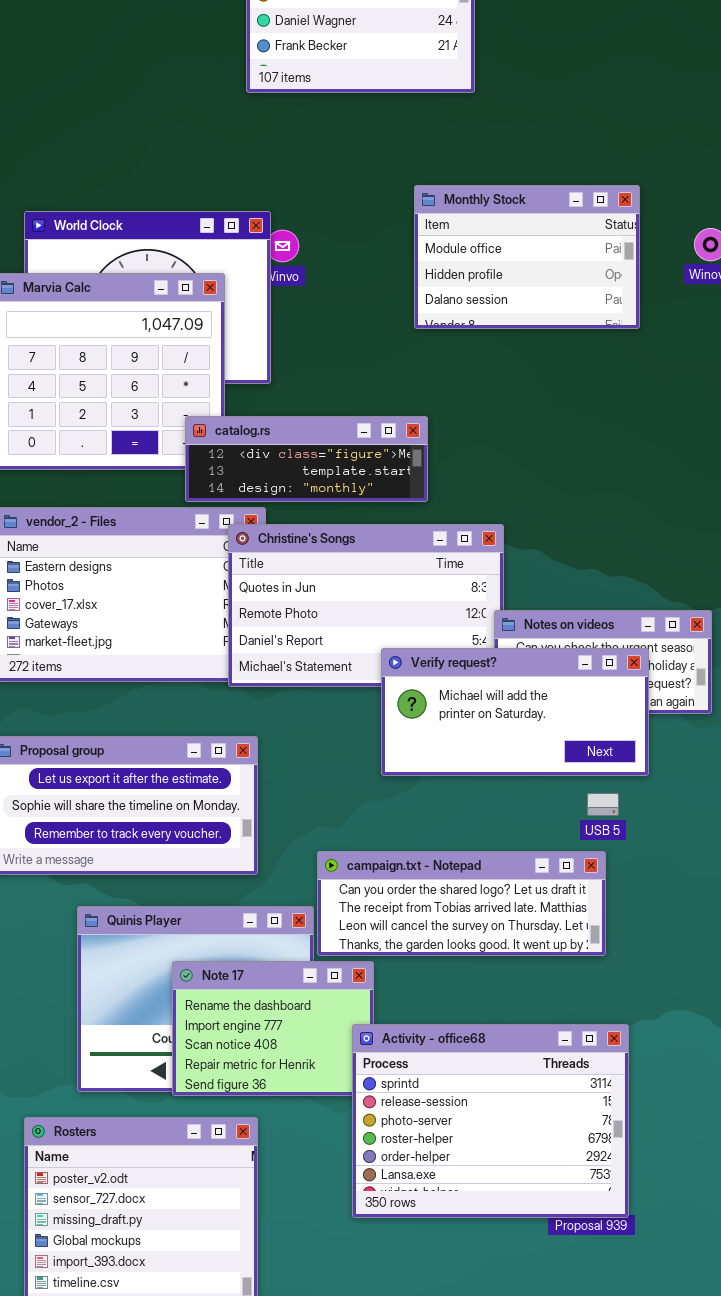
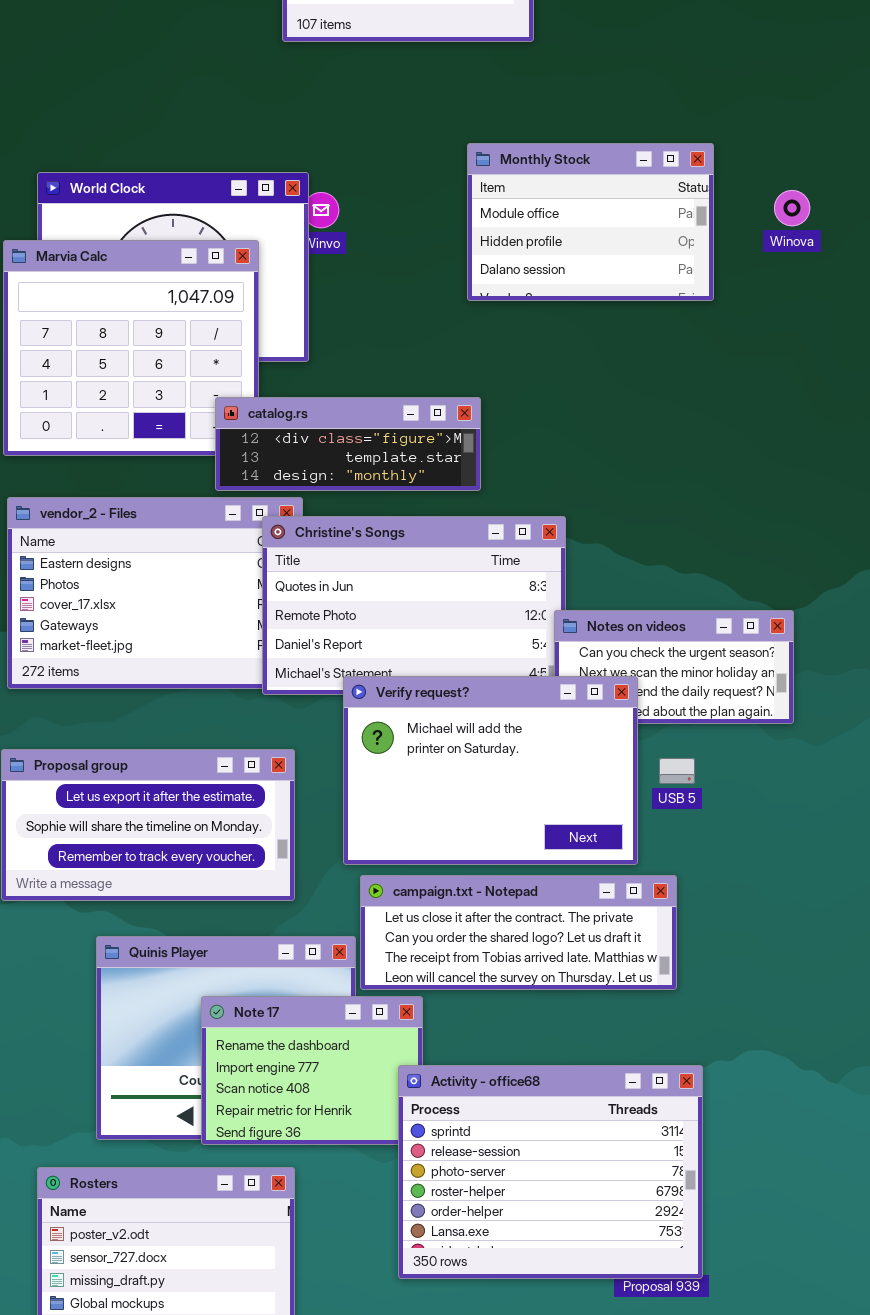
Verify request?: [381,648,649,776] -> [343,676,638,865], moved, resized
USB 5: [587,793,619,816] -> [659,758,695,784], moved
campaign.txt - Notepad: [317,851,606,956] -> [360,875,677,990], scrolled up 1 row

